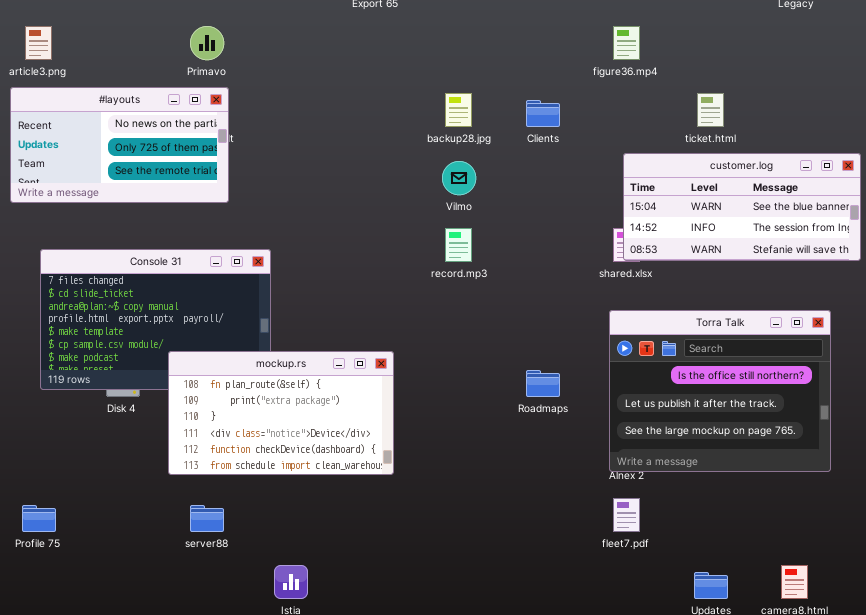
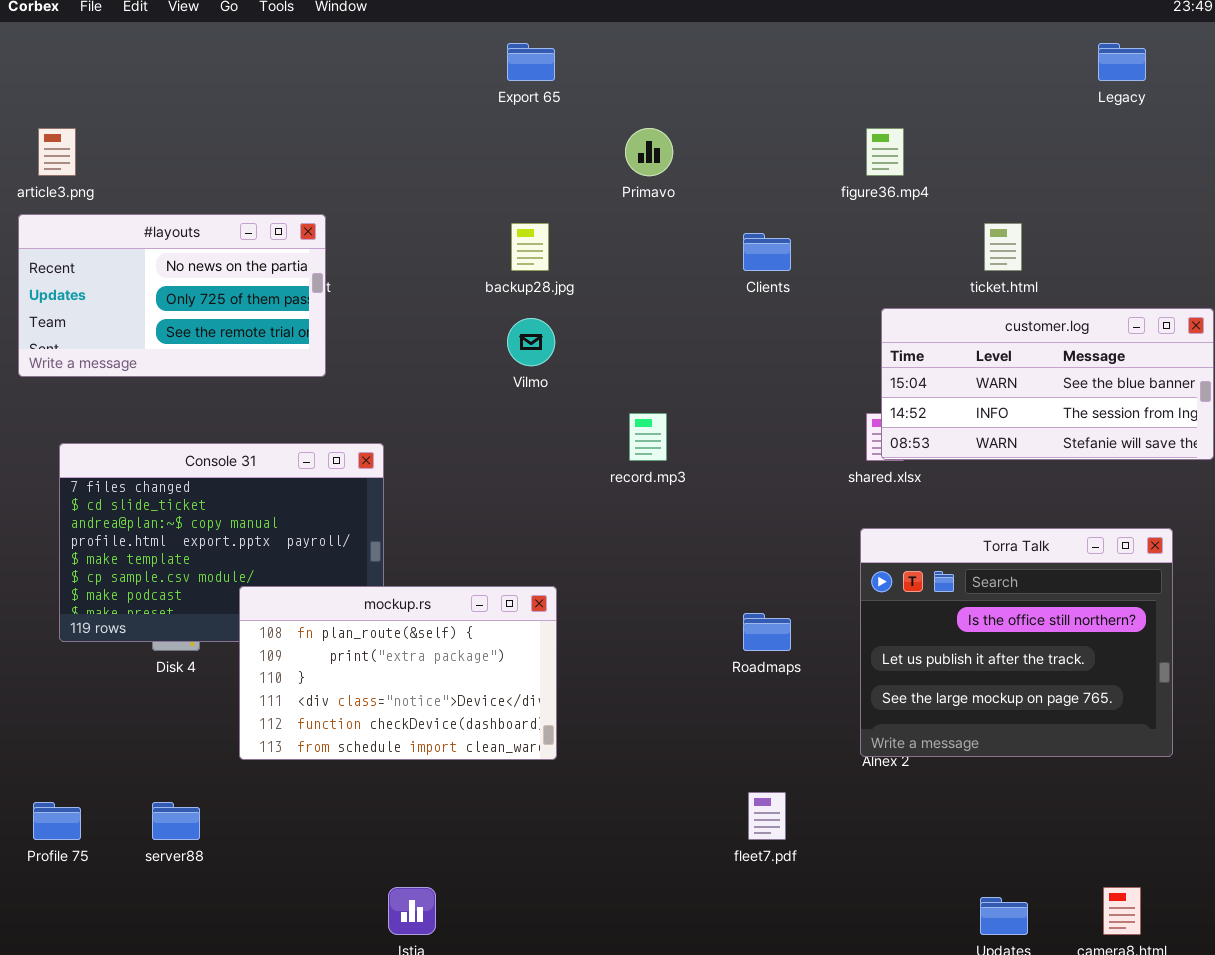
Primavo: [190,26,224,60] -> [625,128,673,176], moved
backup28.jpg: [445,93,472,127] -> [511,223,549,271], moved
Vilmo: [442,161,476,195] -> [507,318,555,366], moved
fleet7.pdf: [613,498,640,532] -> [748,792,786,840], moved
server88: [190,505,224,532] -> [152,802,200,840], moved

